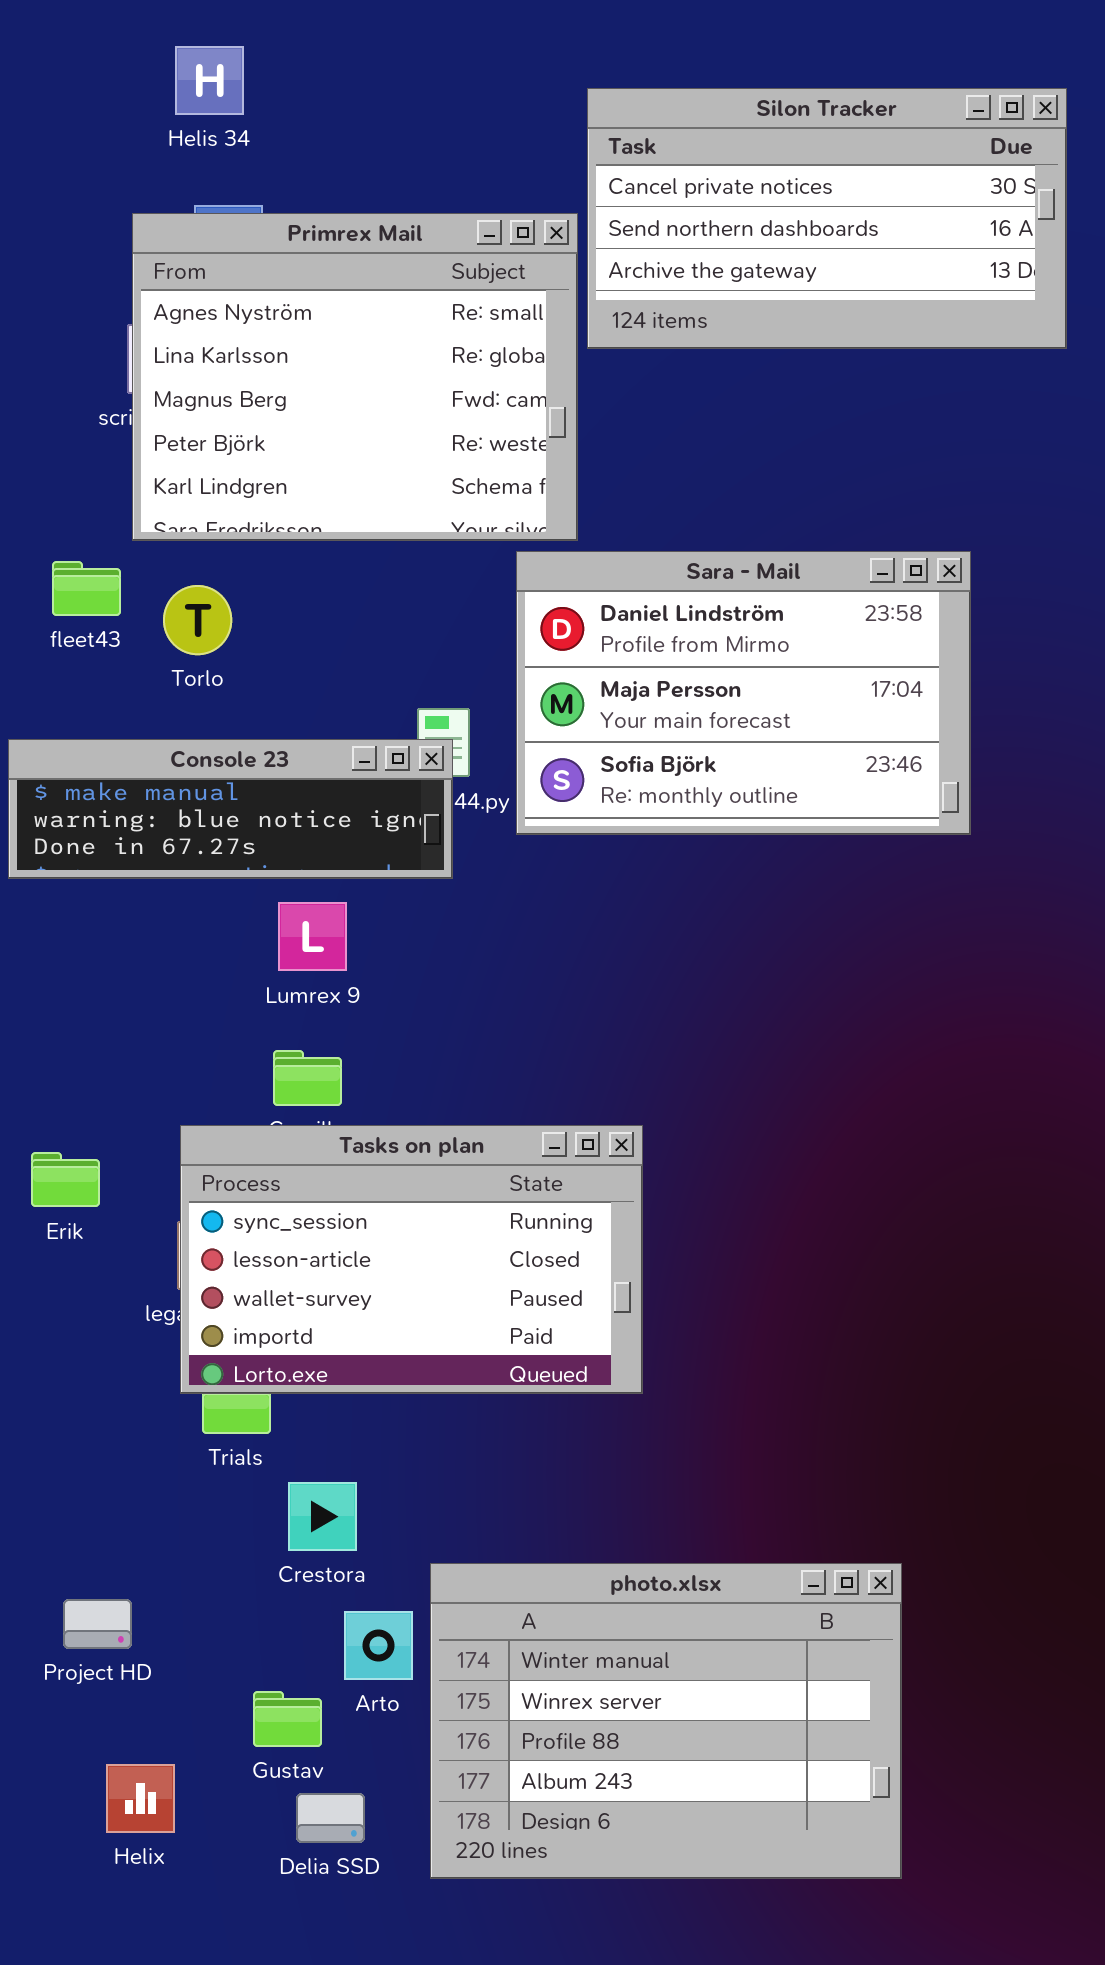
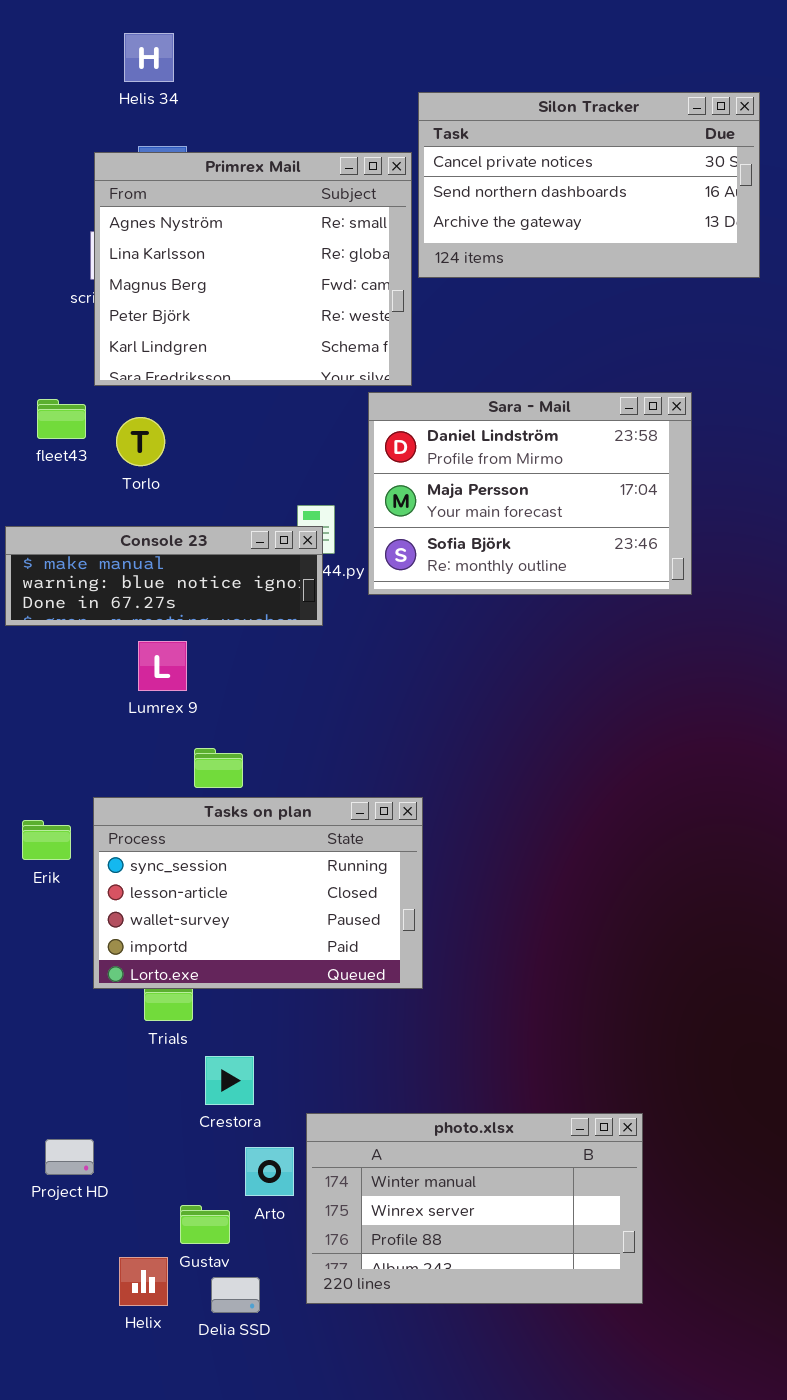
Silon Tracker: [587,88,1067,349] -> [418,92,760,278], moved
Lumrex 9: [278,902,347,971] -> [138,641,187,691], moved
Tasks on plan: [180,1125,643,1394] -> [93,797,423,989], moved
photo.xlsx: [430,1563,902,1879] -> [306,1113,643,1304], resized
Helix: [106,1764,175,1833] -> [119,1257,168,1306], moved

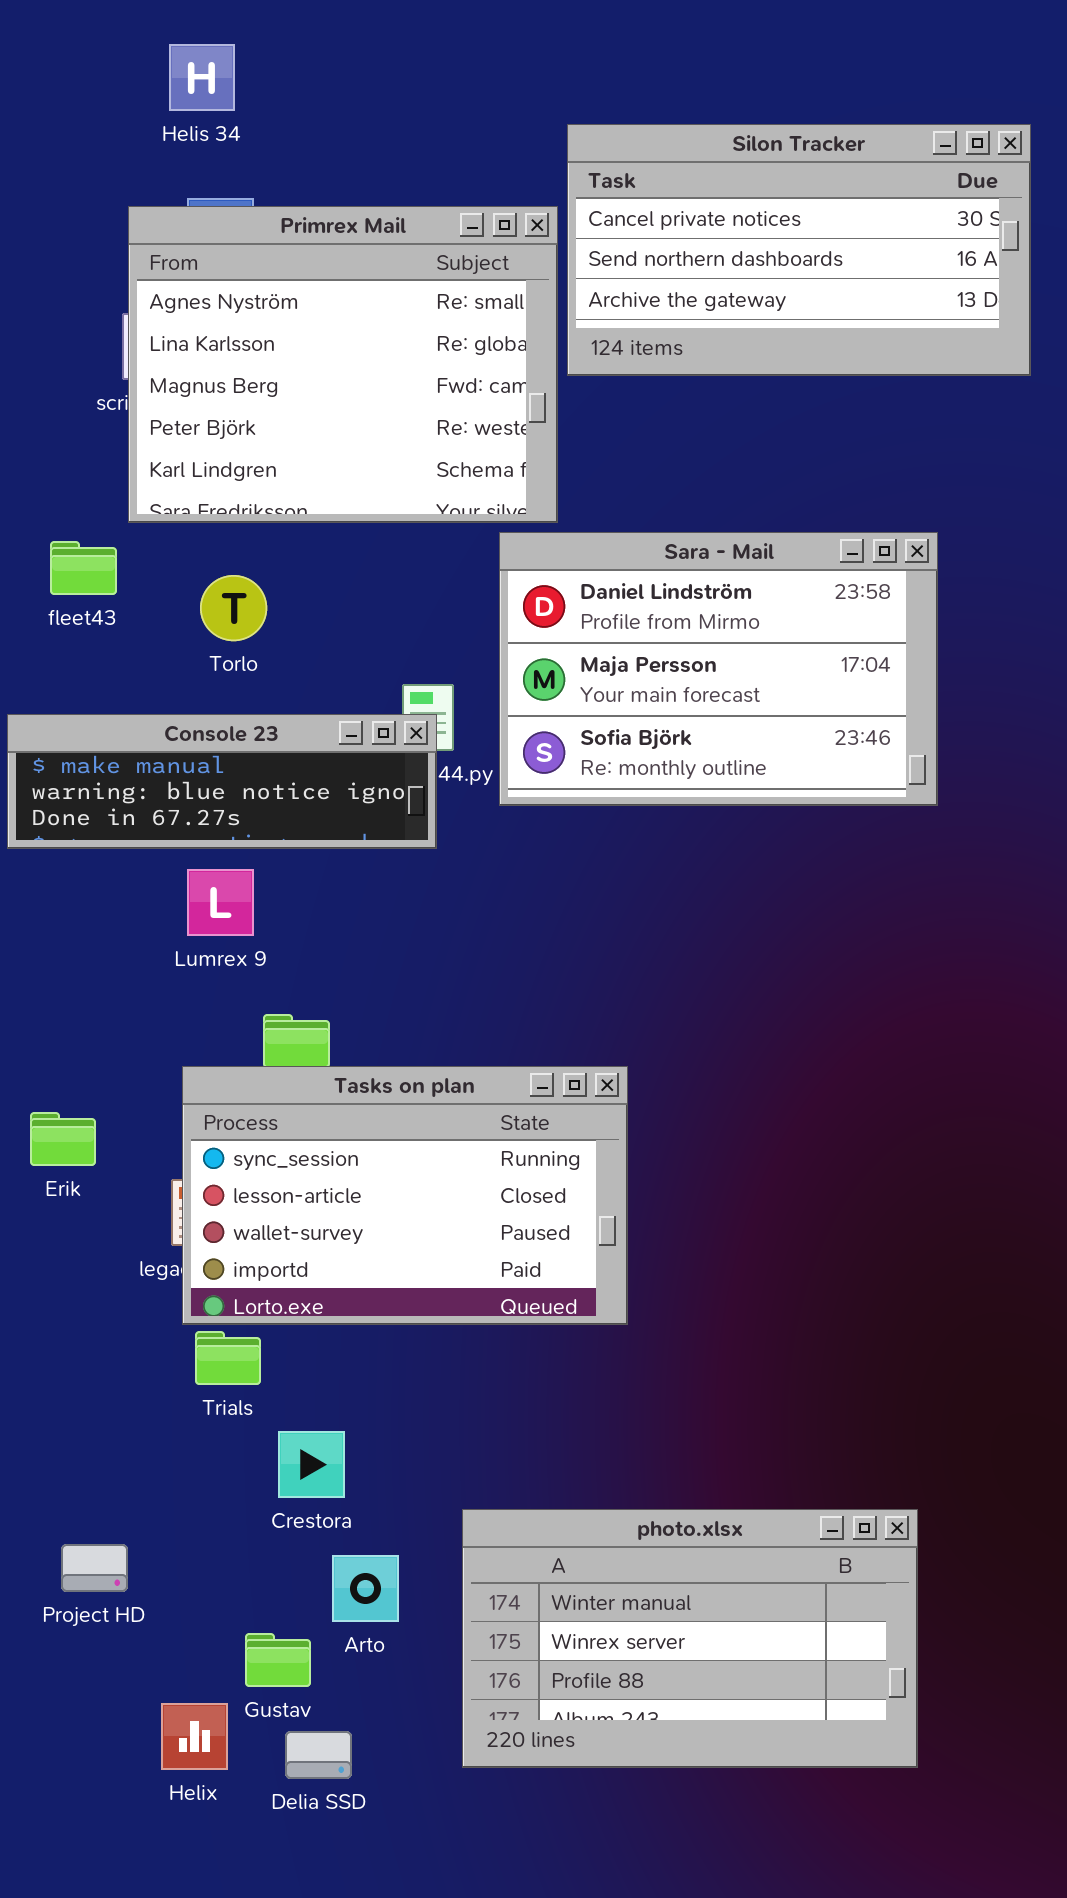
Torlo: [116,417,165,466] -> [200,575,267,641], moved
Tasks on plan: [93,797,423,989] -> [182,1066,628,1325], moved
photo.xlsx: [306,1113,643,1304] -> [462,1509,918,1768], moved

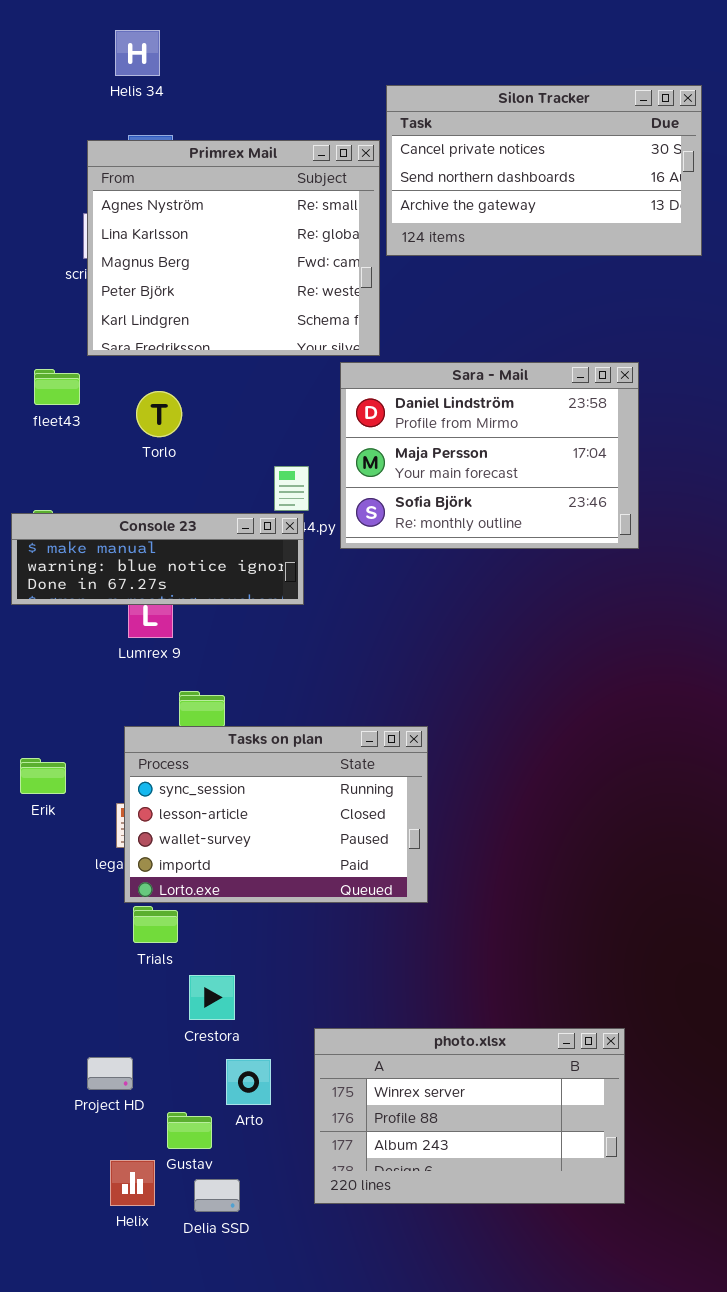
Console 23: [7,714,437,849] -> [11,513,304,605], moved
photo.xlsx: [462,1509,918,1768] -> [314,1028,625,1204], scrolled down 1 row
Project HD: [61,1544,128,1592] -> [87,1057,133,1090], moved

